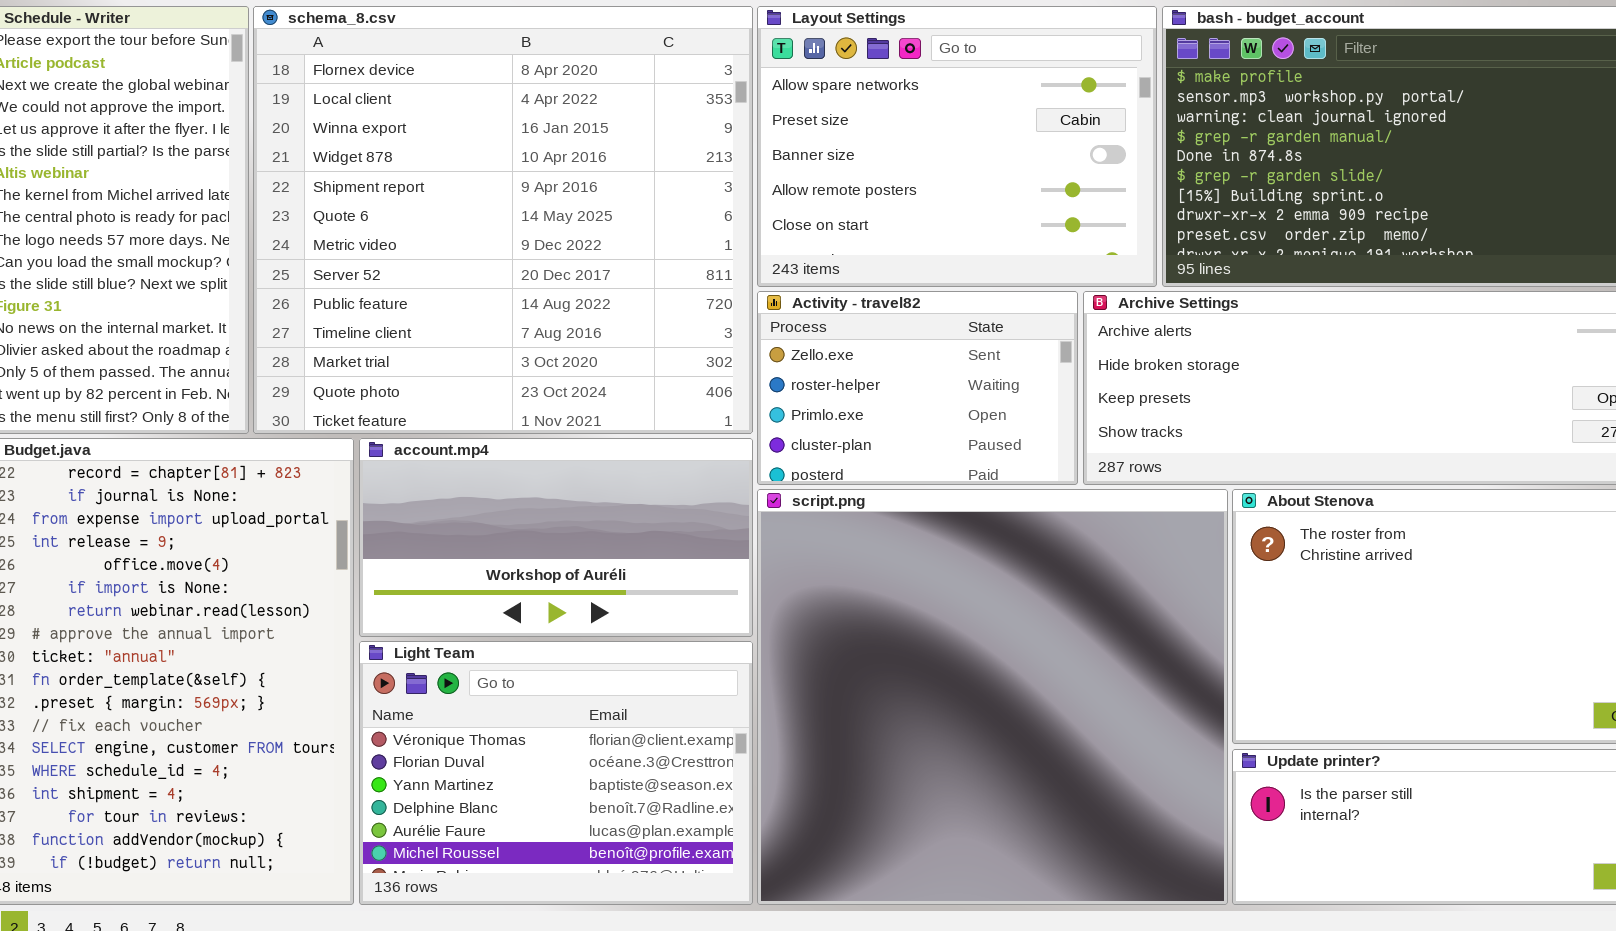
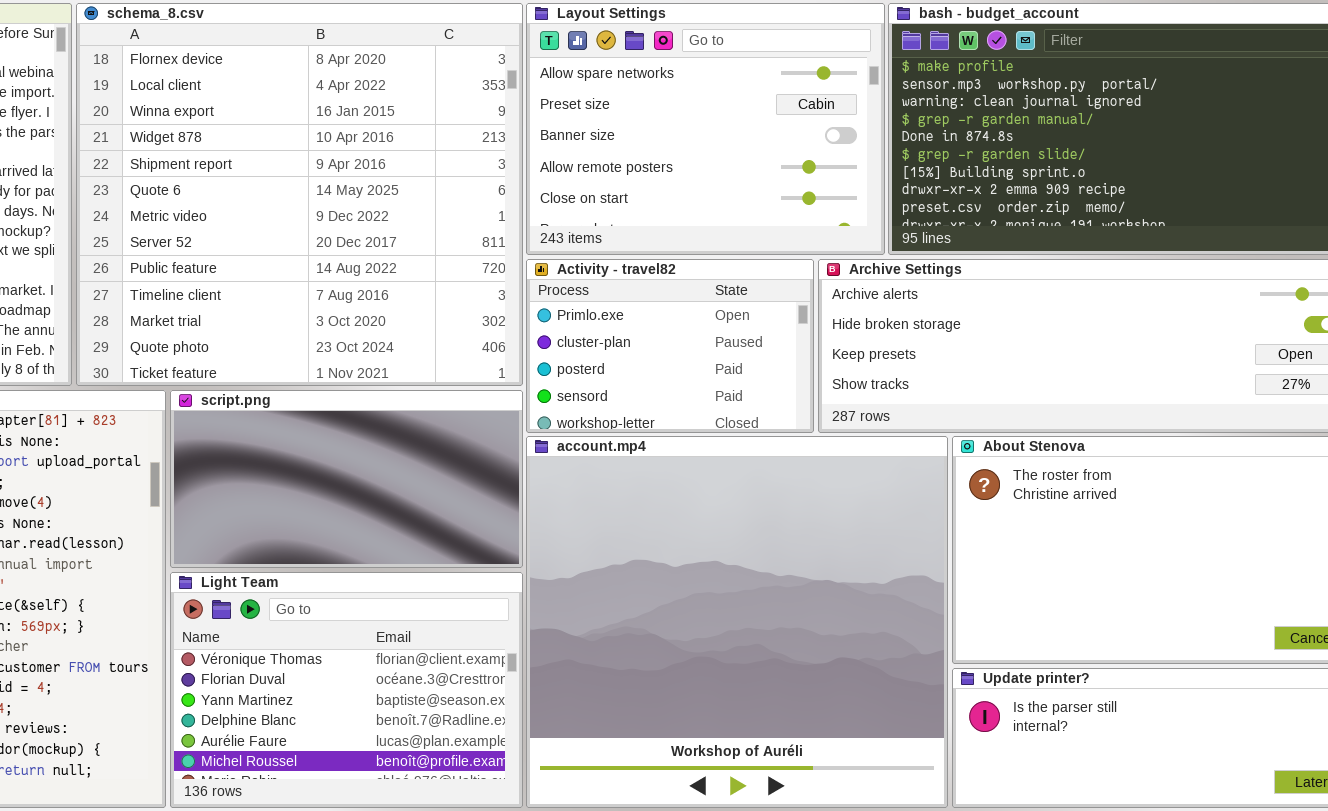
Activity - travel82: [757,291,1078,485] -> [526,259,814,433], scrolled down 2 rows
account.mp4: [359,438,753,637] -> [526,436,948,808], moved, resized
script.png: [757,489,1228,905] -> [170,390,523,568], moved, resized

